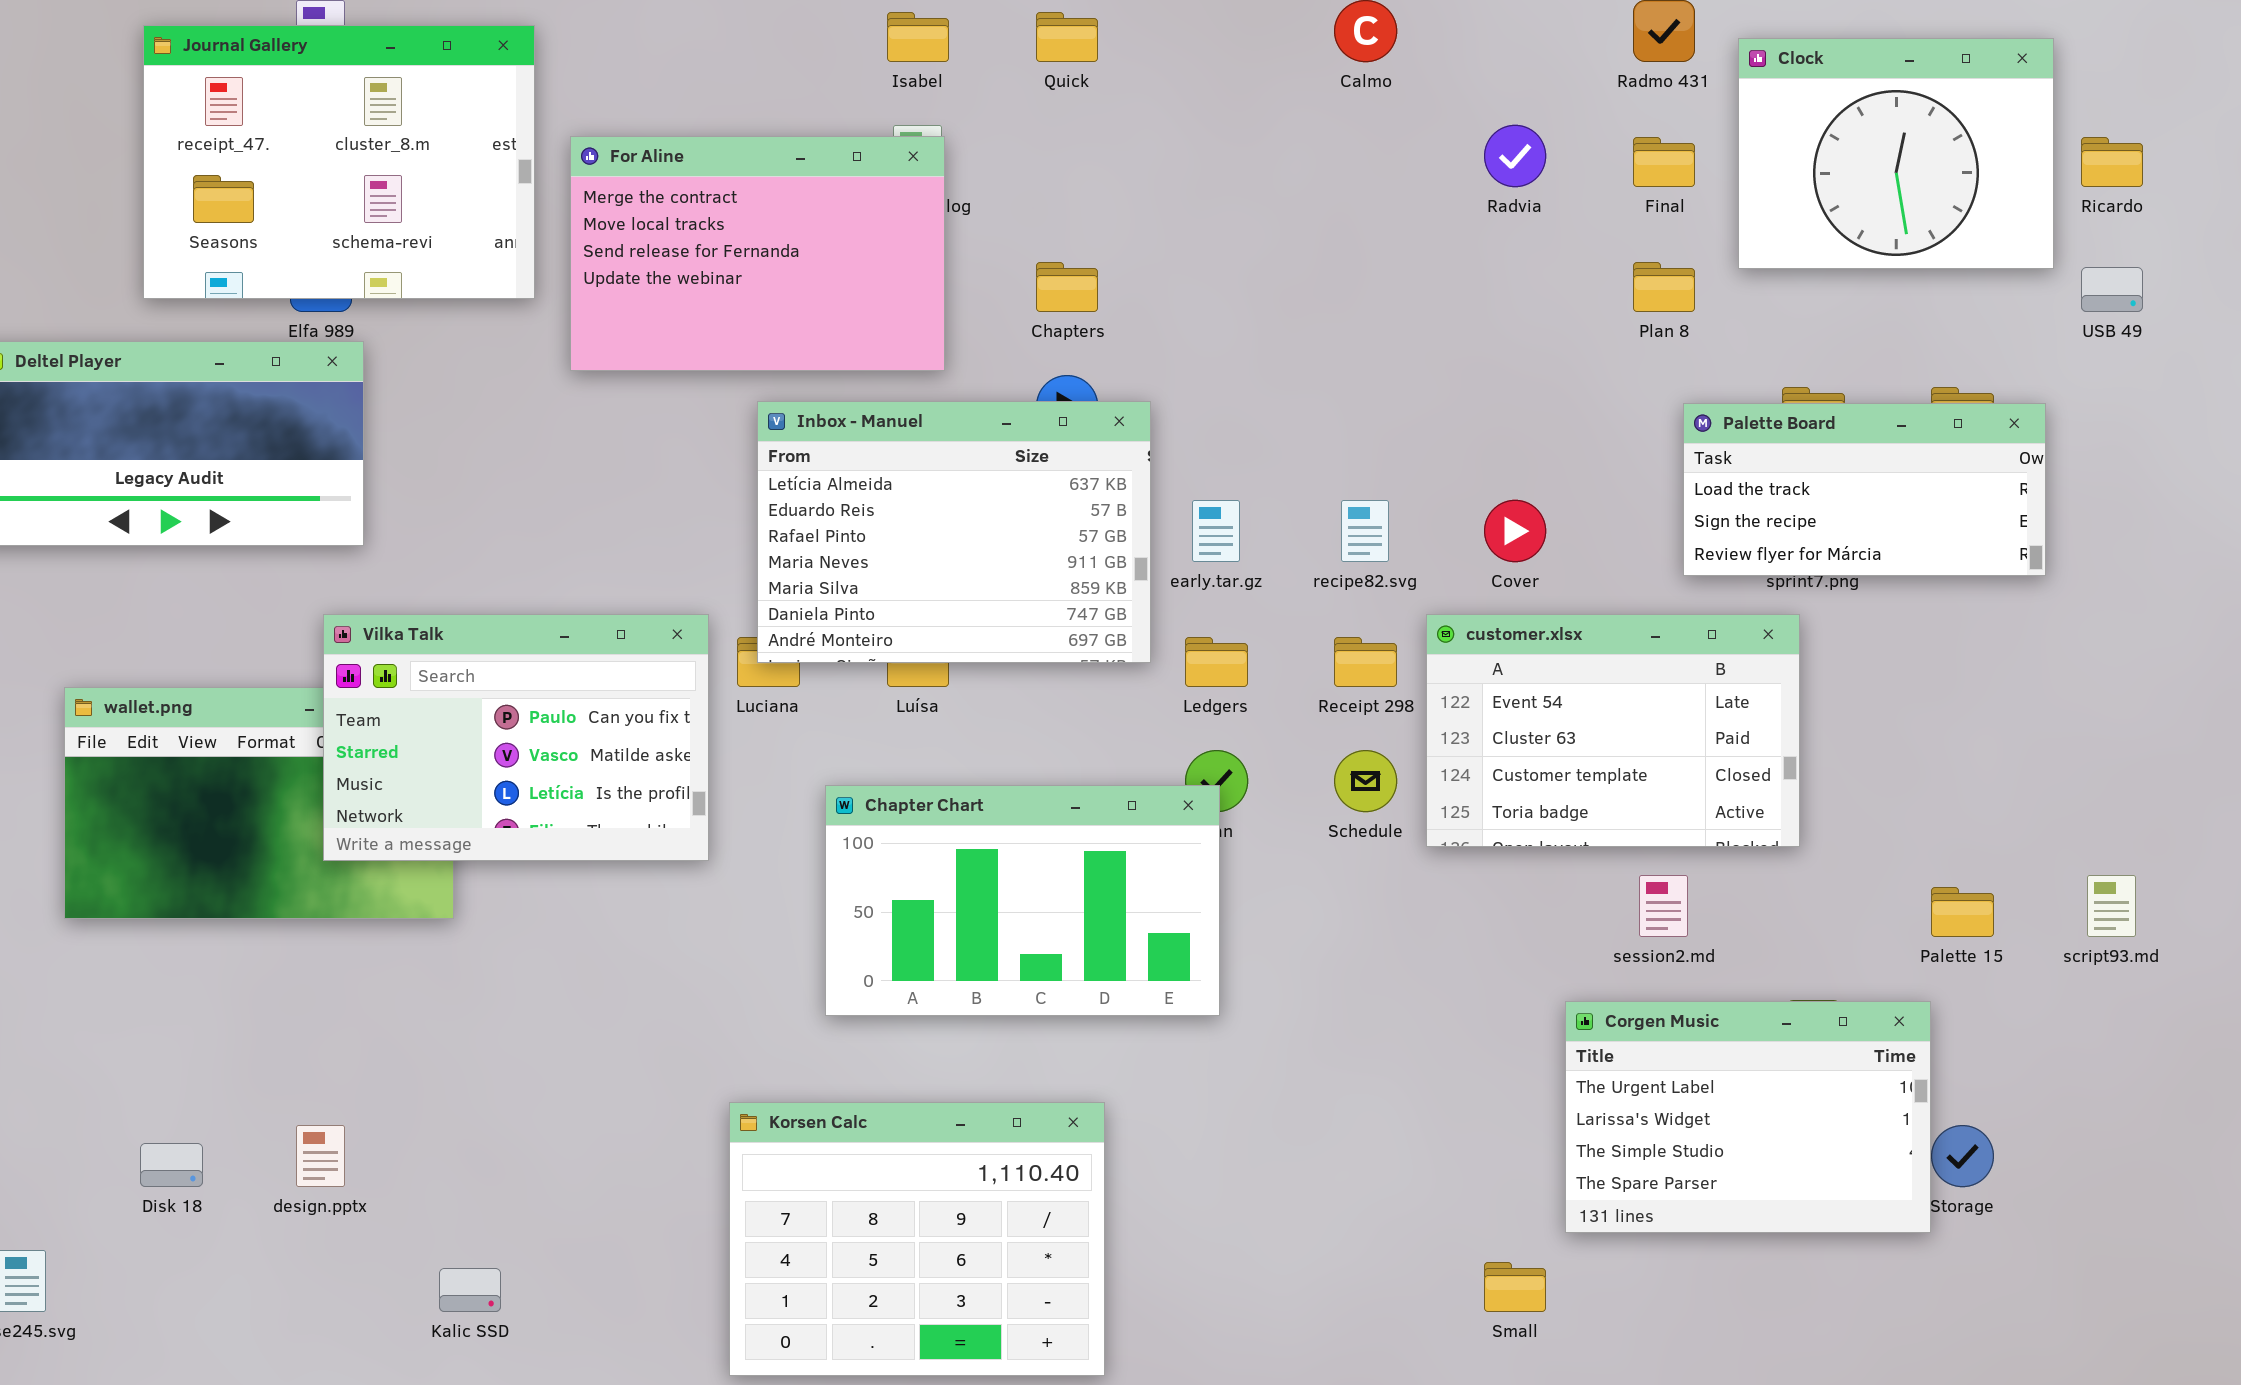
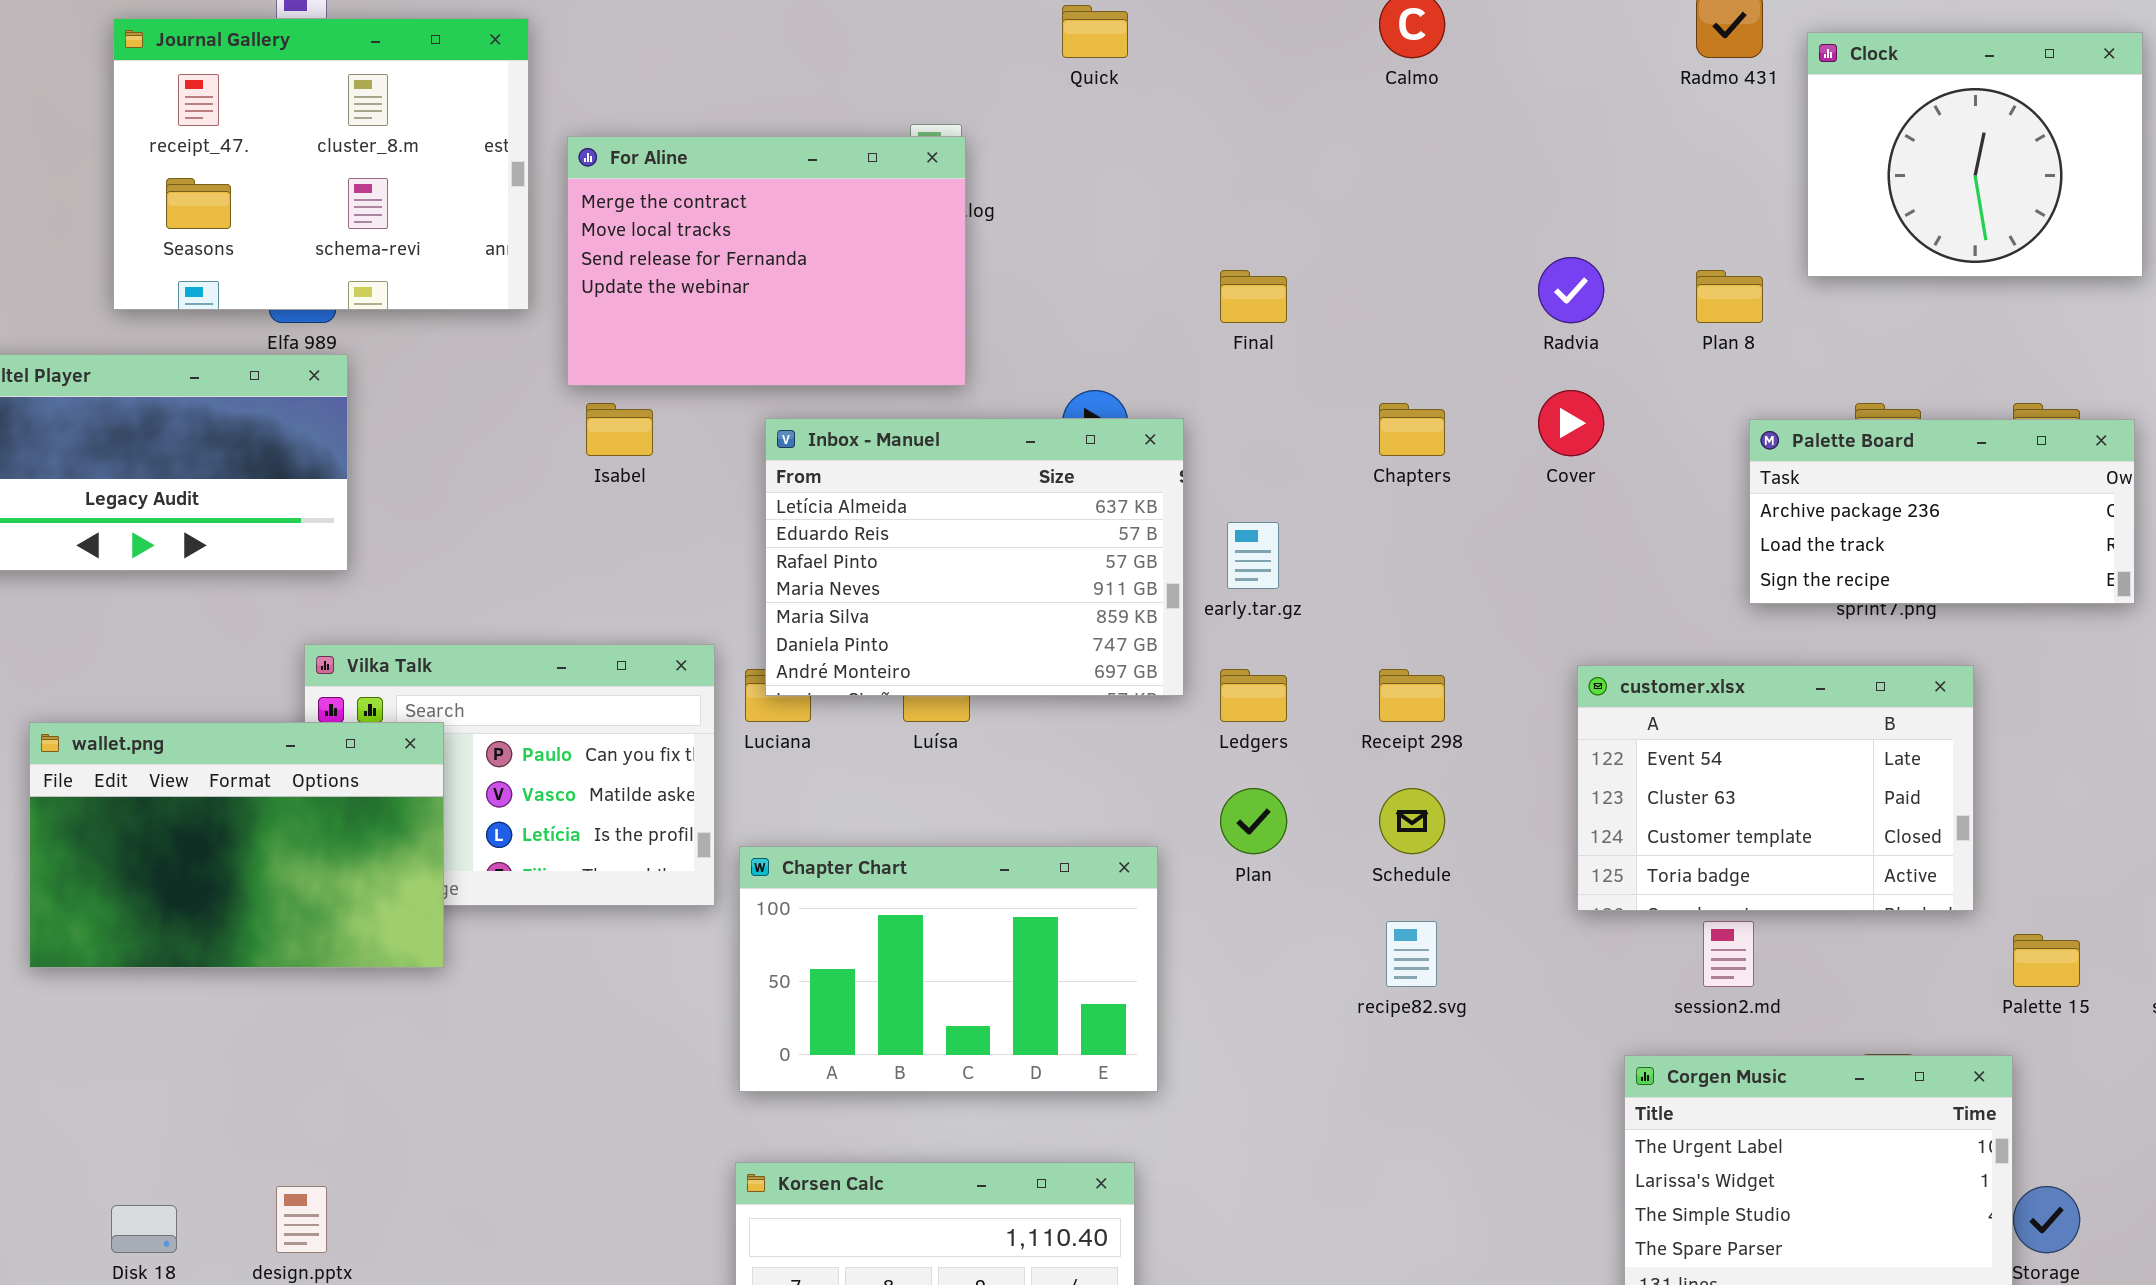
Isabel: [887,12,949,62] -> [586,403,653,456], moved
Radvia: [1484,125,1546,187] -> [1538,257,1604,323], moved
Final: [1633,137,1695,187] -> [1220,270,1287,323], moved
Chapters: [1036,262,1098,312] -> [1379,403,1445,456], moved
Palette Board: [1683,403,2046,576] -> [1749,419,2135,604], scrolled up 1 row
recipe82.svg: [1341,500,1389,562] -> [1386,921,1437,987], moved
Cover: [1484,500,1546,562] -> [1538,390,1604,456], moved
customer.xlsx: [1426,614,1800,847] -> [1577,665,1974,911], moved
wallet.png: [64,687,454,919] -> [29,722,444,968], raised
Chapter Chart: [825,785,1220,1016] -> [739,846,1158,1092], moved

